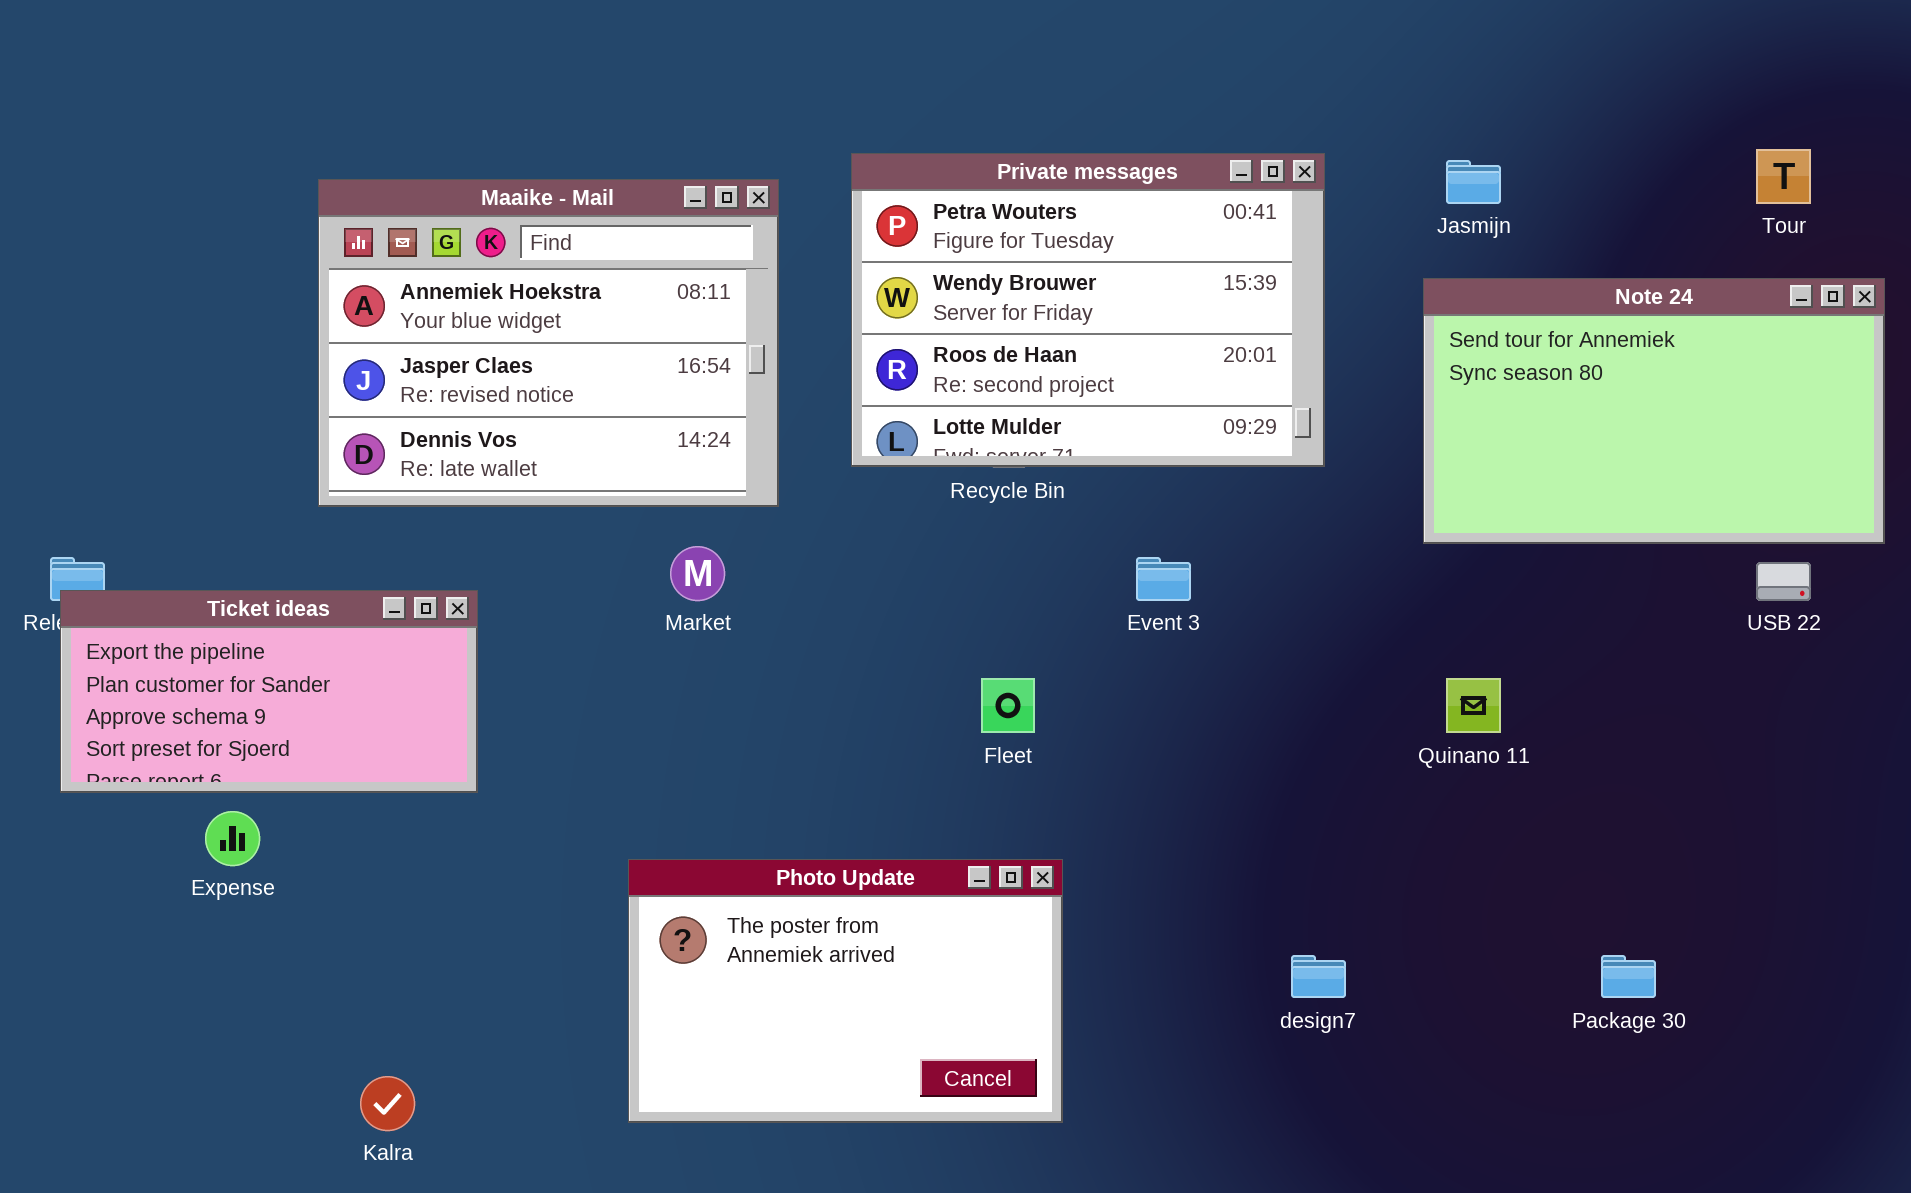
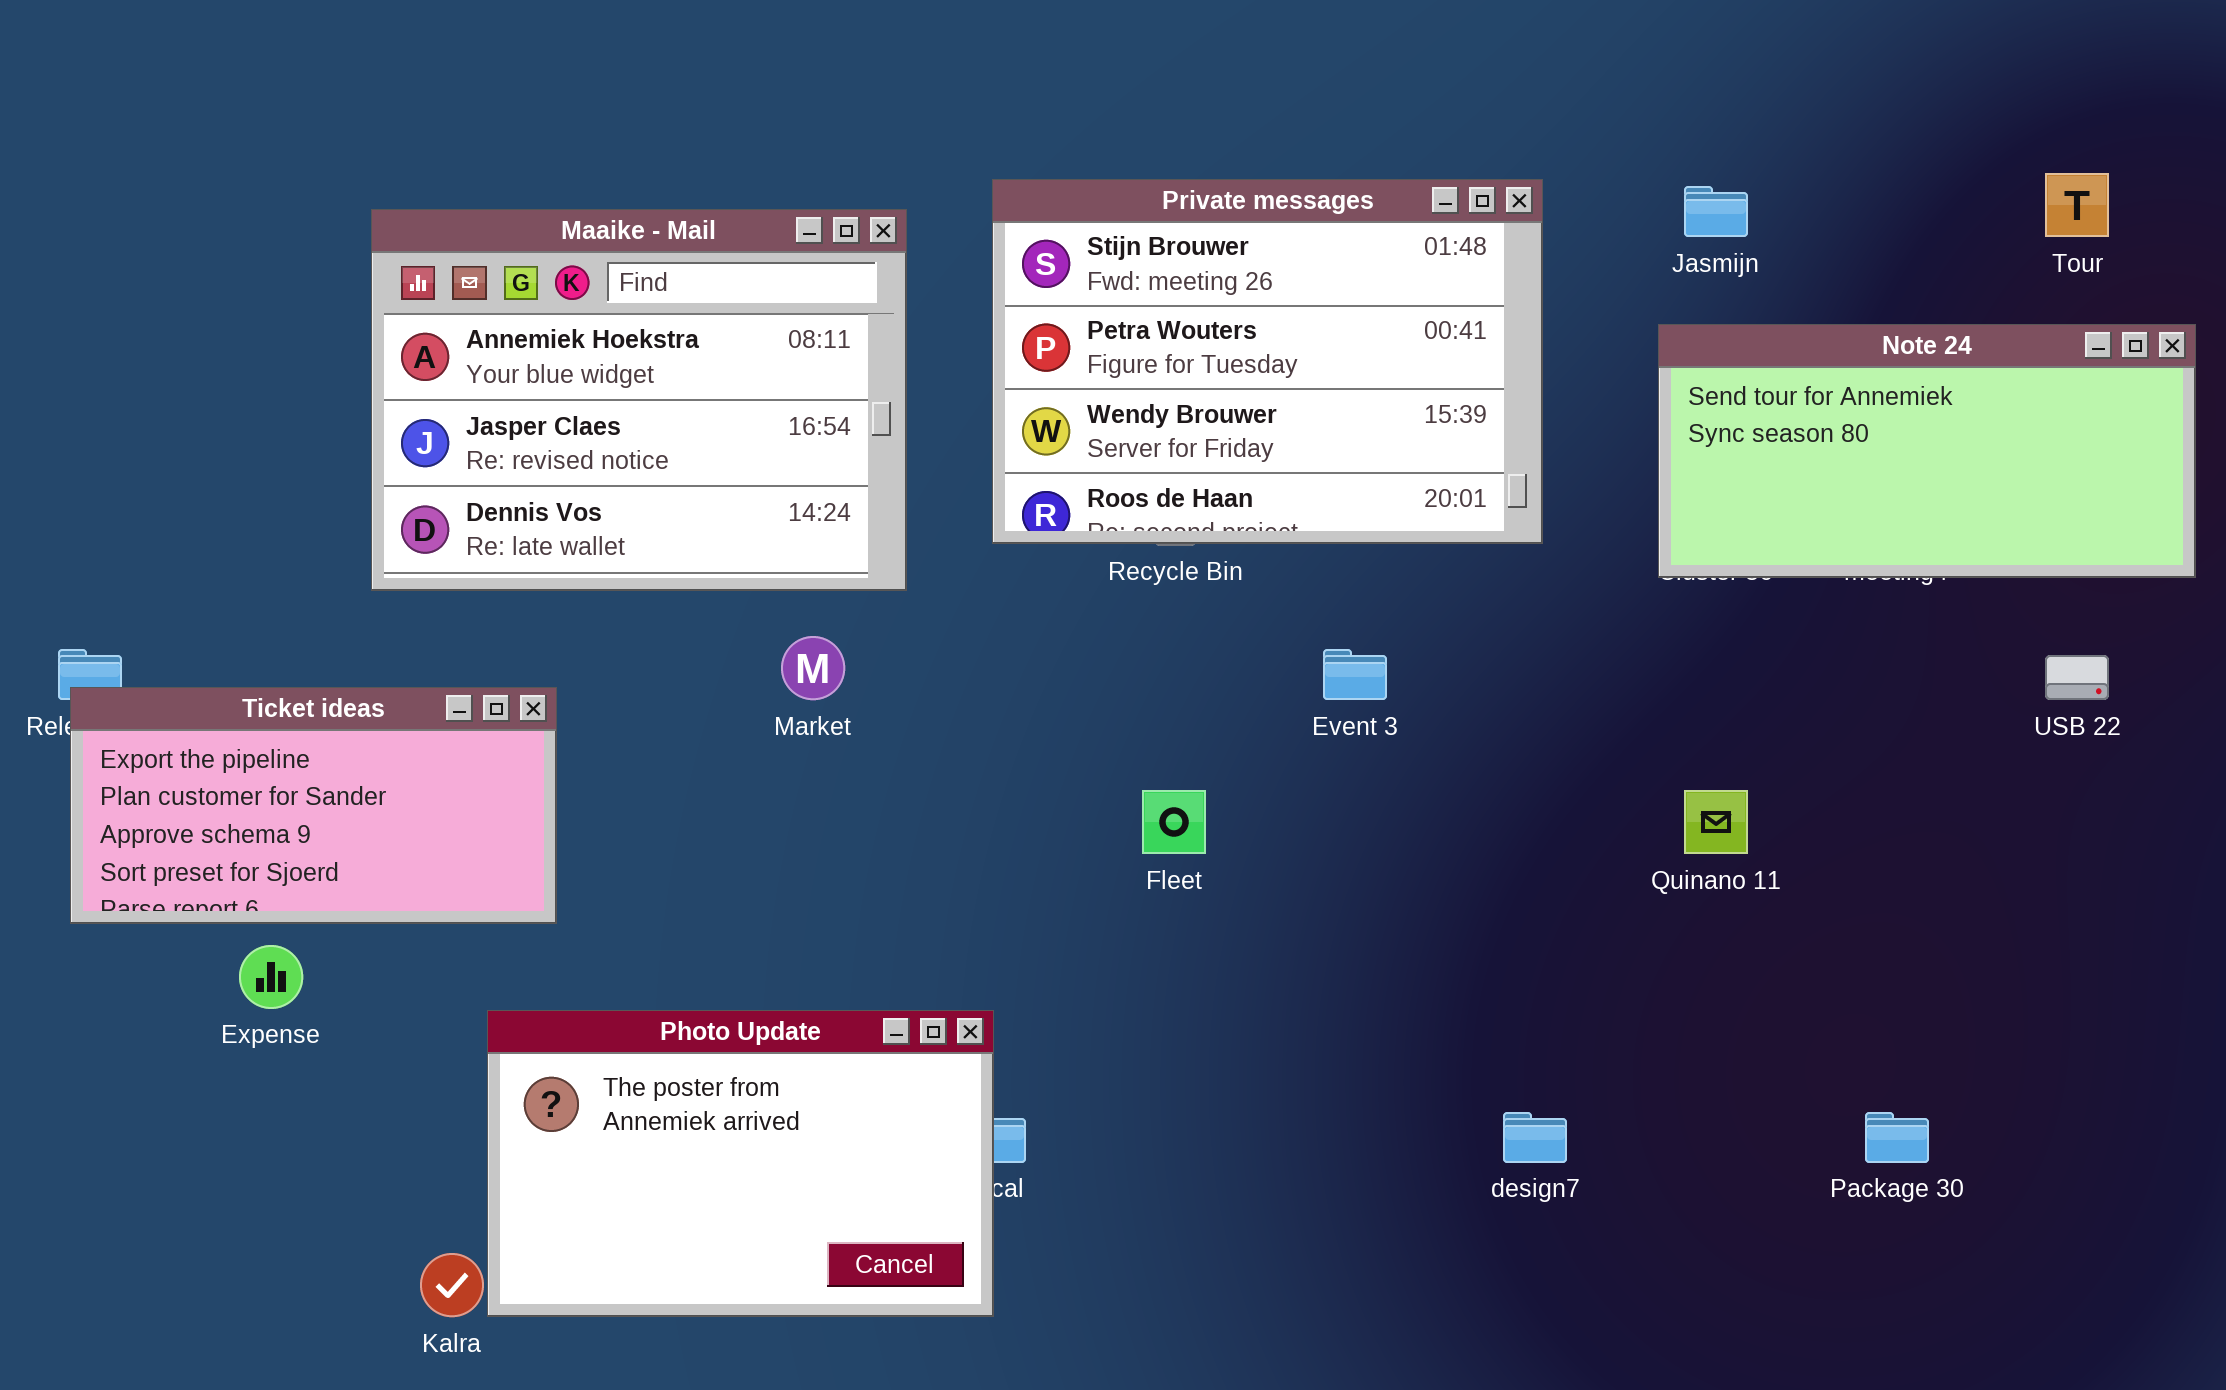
Private messages: [851,153,1325,467] -> [992,179,1543,544], scrolled up 1 row
Note 24: [1423,278,1885,544] -> [1658,324,2196,578], resized
Photo Update: [628,859,1063,1123] -> [487,1010,994,1317], moved

